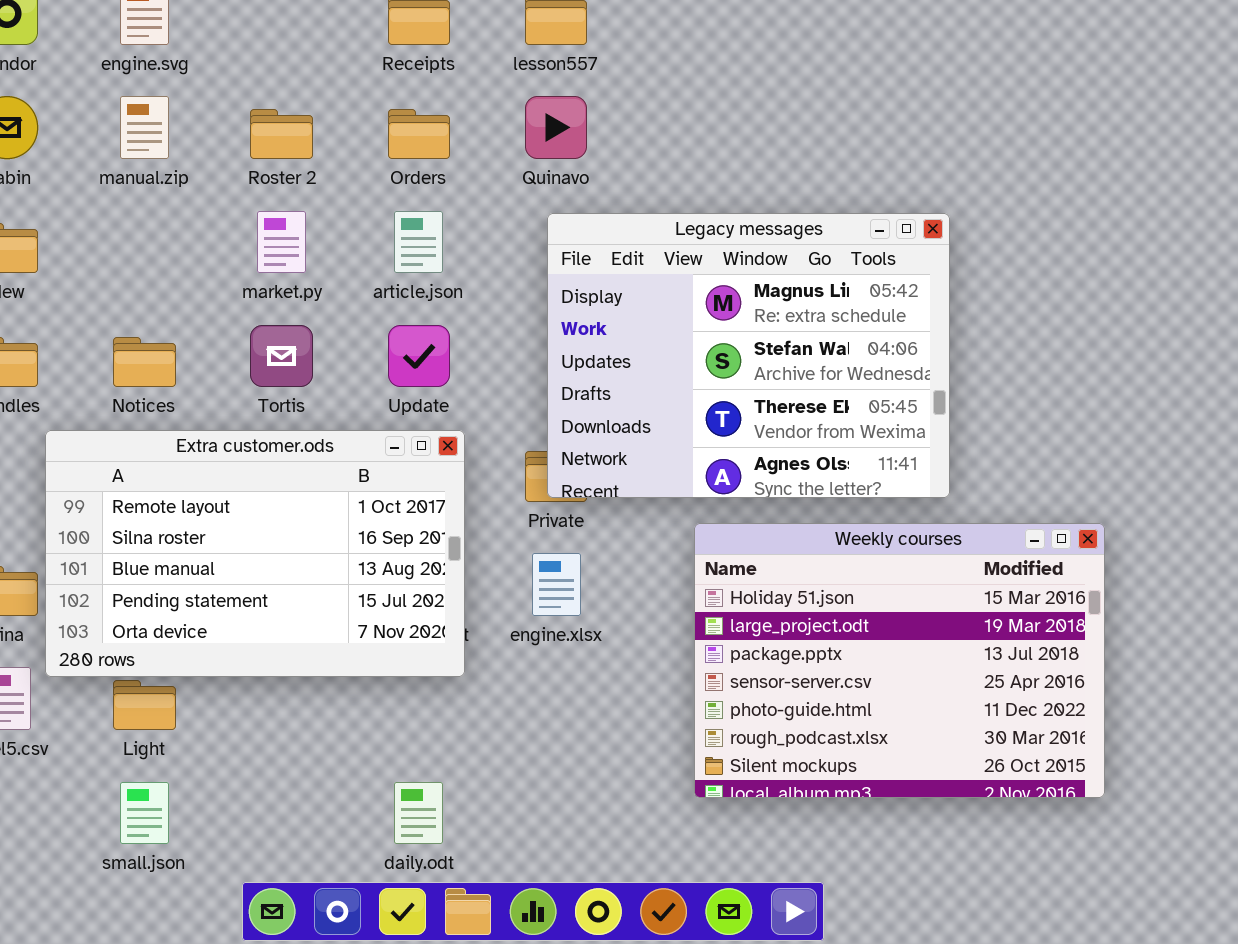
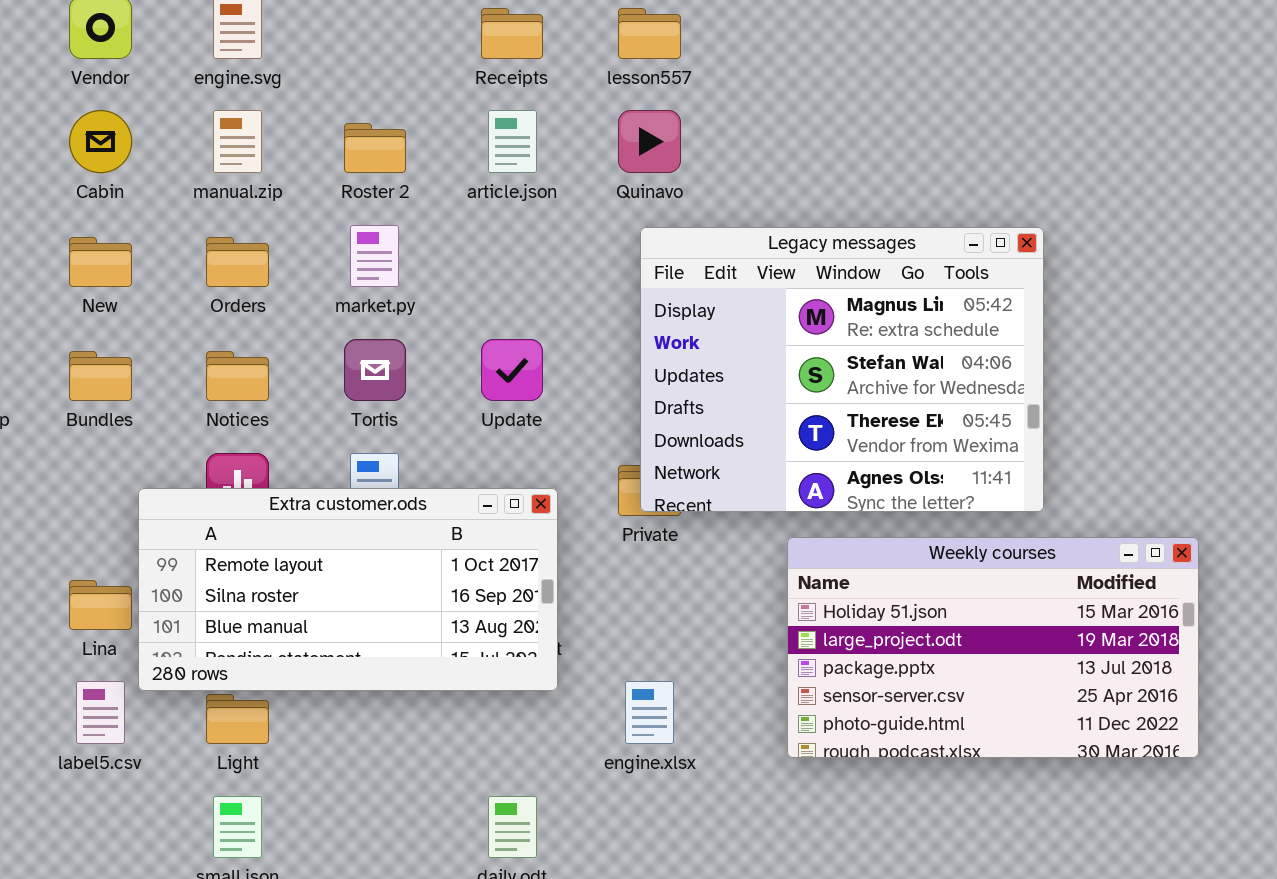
Orders: [388,109,450,159] -> [206,237,269,287], moved
article.json: [394,211,443,273] -> [488,110,537,173], moved
Extra customer.ods: [45,430,465,677] -> [138,488,558,691], resized
Weekly courses: [694,523,1105,798] -> [787,537,1199,758], resized
engine.xlsx: [532,553,581,616] -> [625,681,674,744], moved

